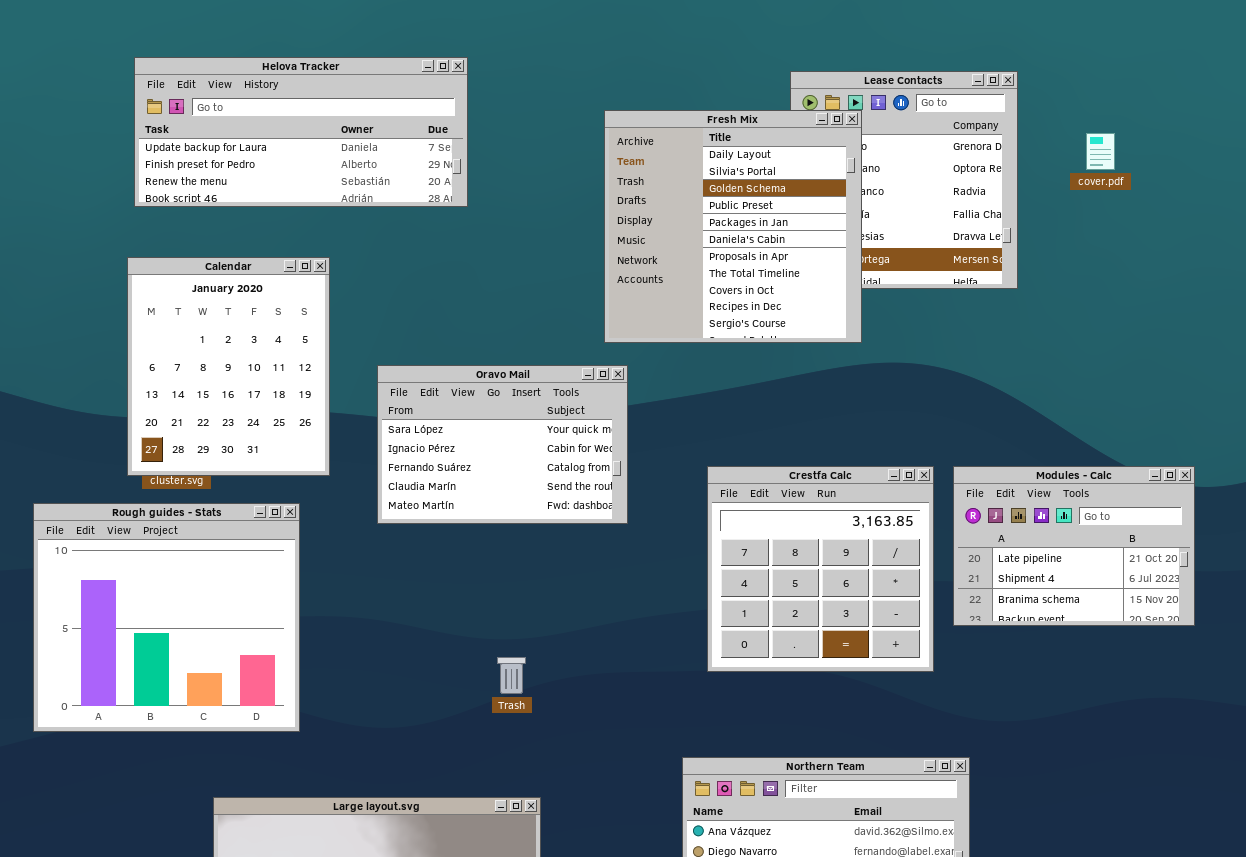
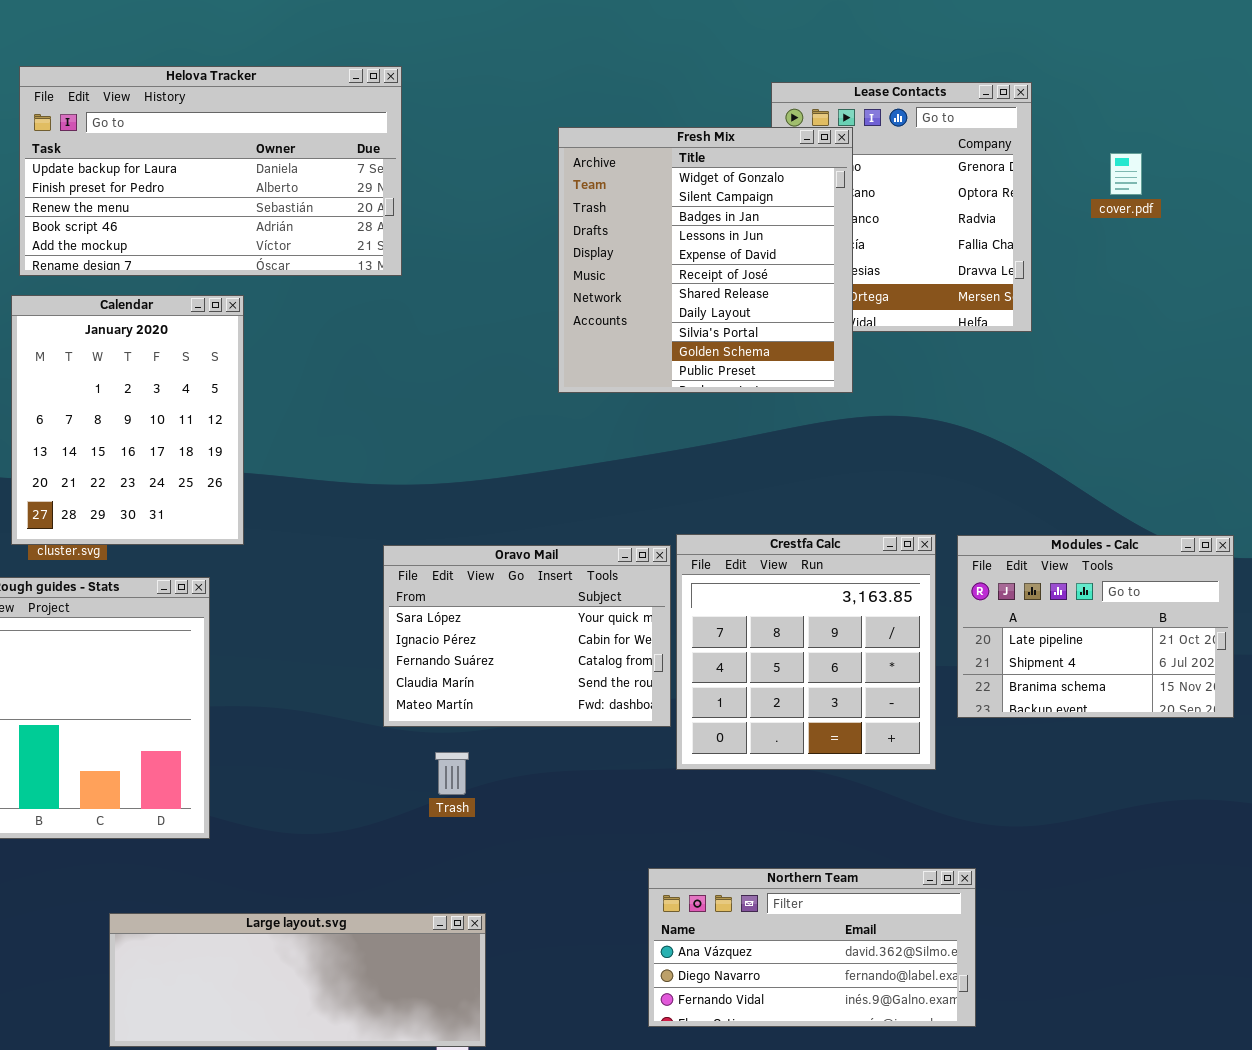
Helova Tracker: [134,57,468,207] -> [19,66,402,276], resized
Fresh Mix: [604,110,862,343] -> [558,127,853,393], scrolled up 7 rows
Oravo Mail: [377,365,628,524] -> [383,545,671,727], moved

